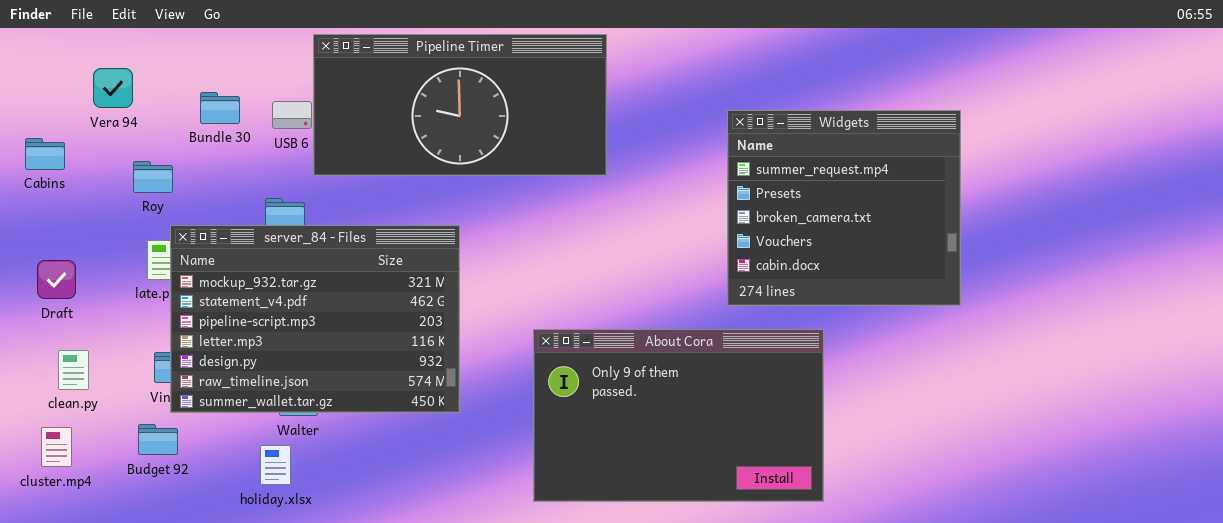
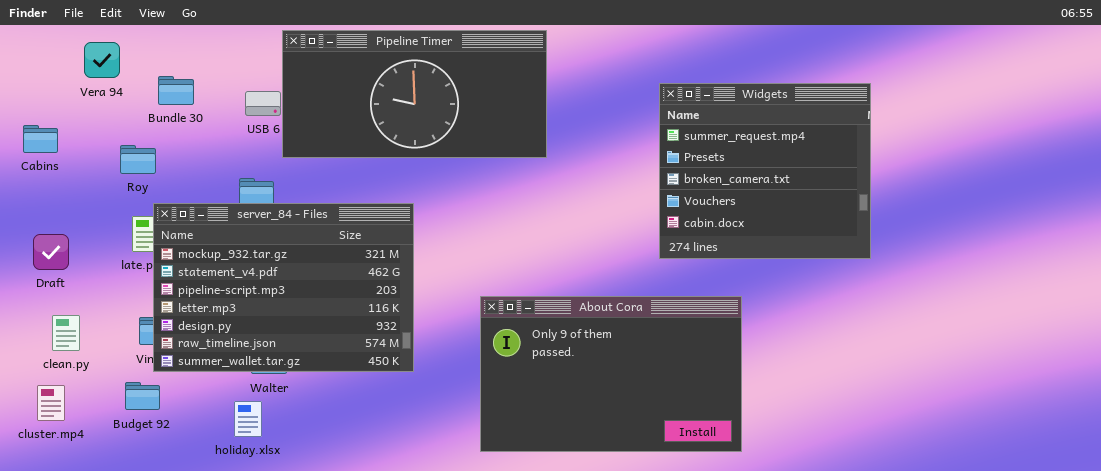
Vera 94: [93,68,133,108] -> [84,42,120,78], moved
Bundle 30: [200,92,240,124] -> [158,76,194,105], moved
Widgets: [727,110,961,306] -> [659,83,871,259], moved

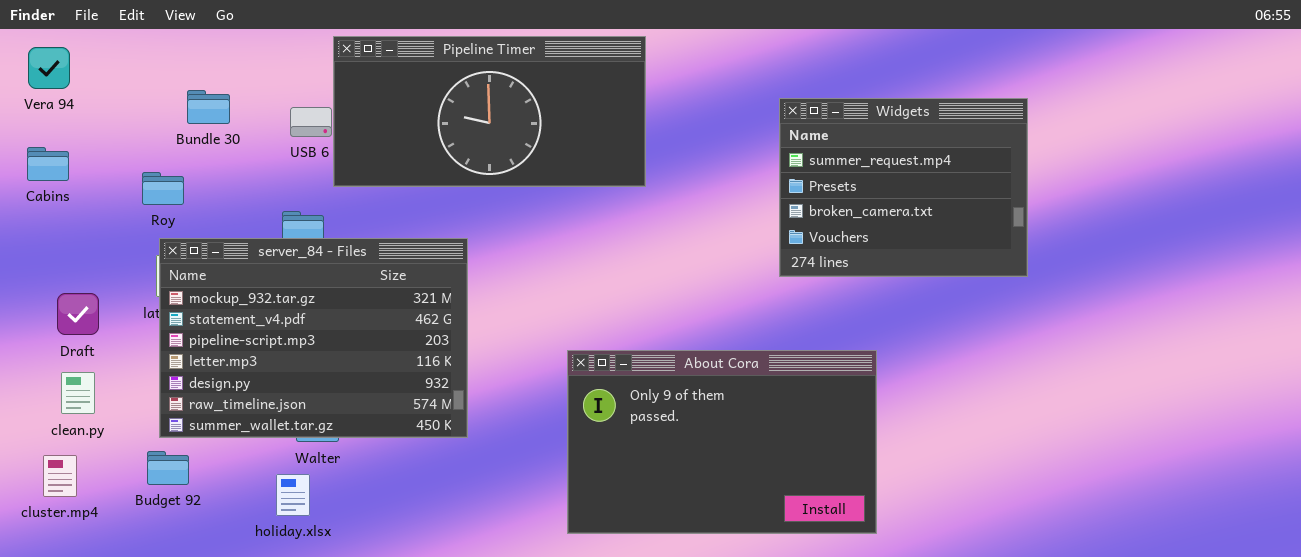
Vera 94: [84,42,120,78] -> [28,47,70,89], moved
Widgets: [659,83,871,259] -> [779,98,1028,277], resized
server_84 - Files: [153,203,414,372] -> [159,238,468,438], moved
Draft: [33,234,69,270] -> [57,293,99,335], moved

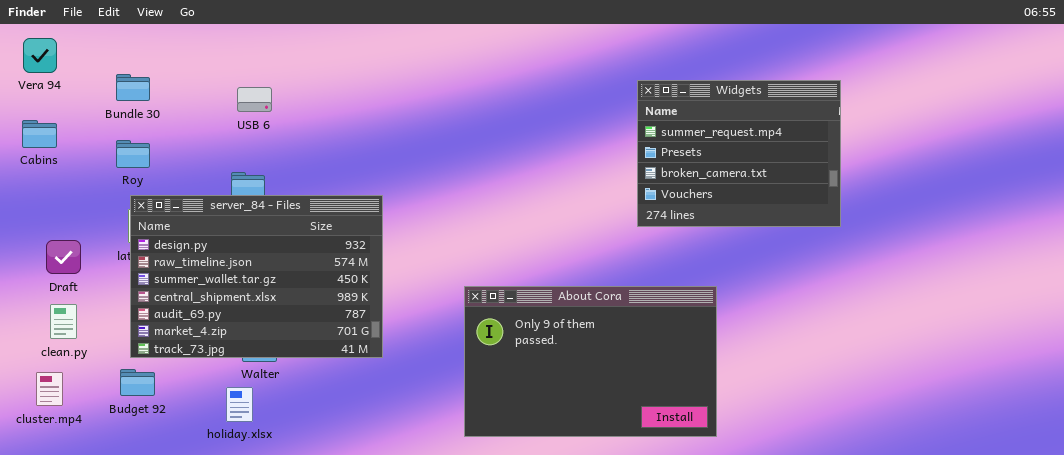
Pipeline Timer: [333,36,646,187] -> none, closed
Bundle 30: [187,90,230,124] -> [116,74,150,101], moved
server_84 - Files: [159,238,468,438] -> [130,195,383,358], scrolled down 4 rows

